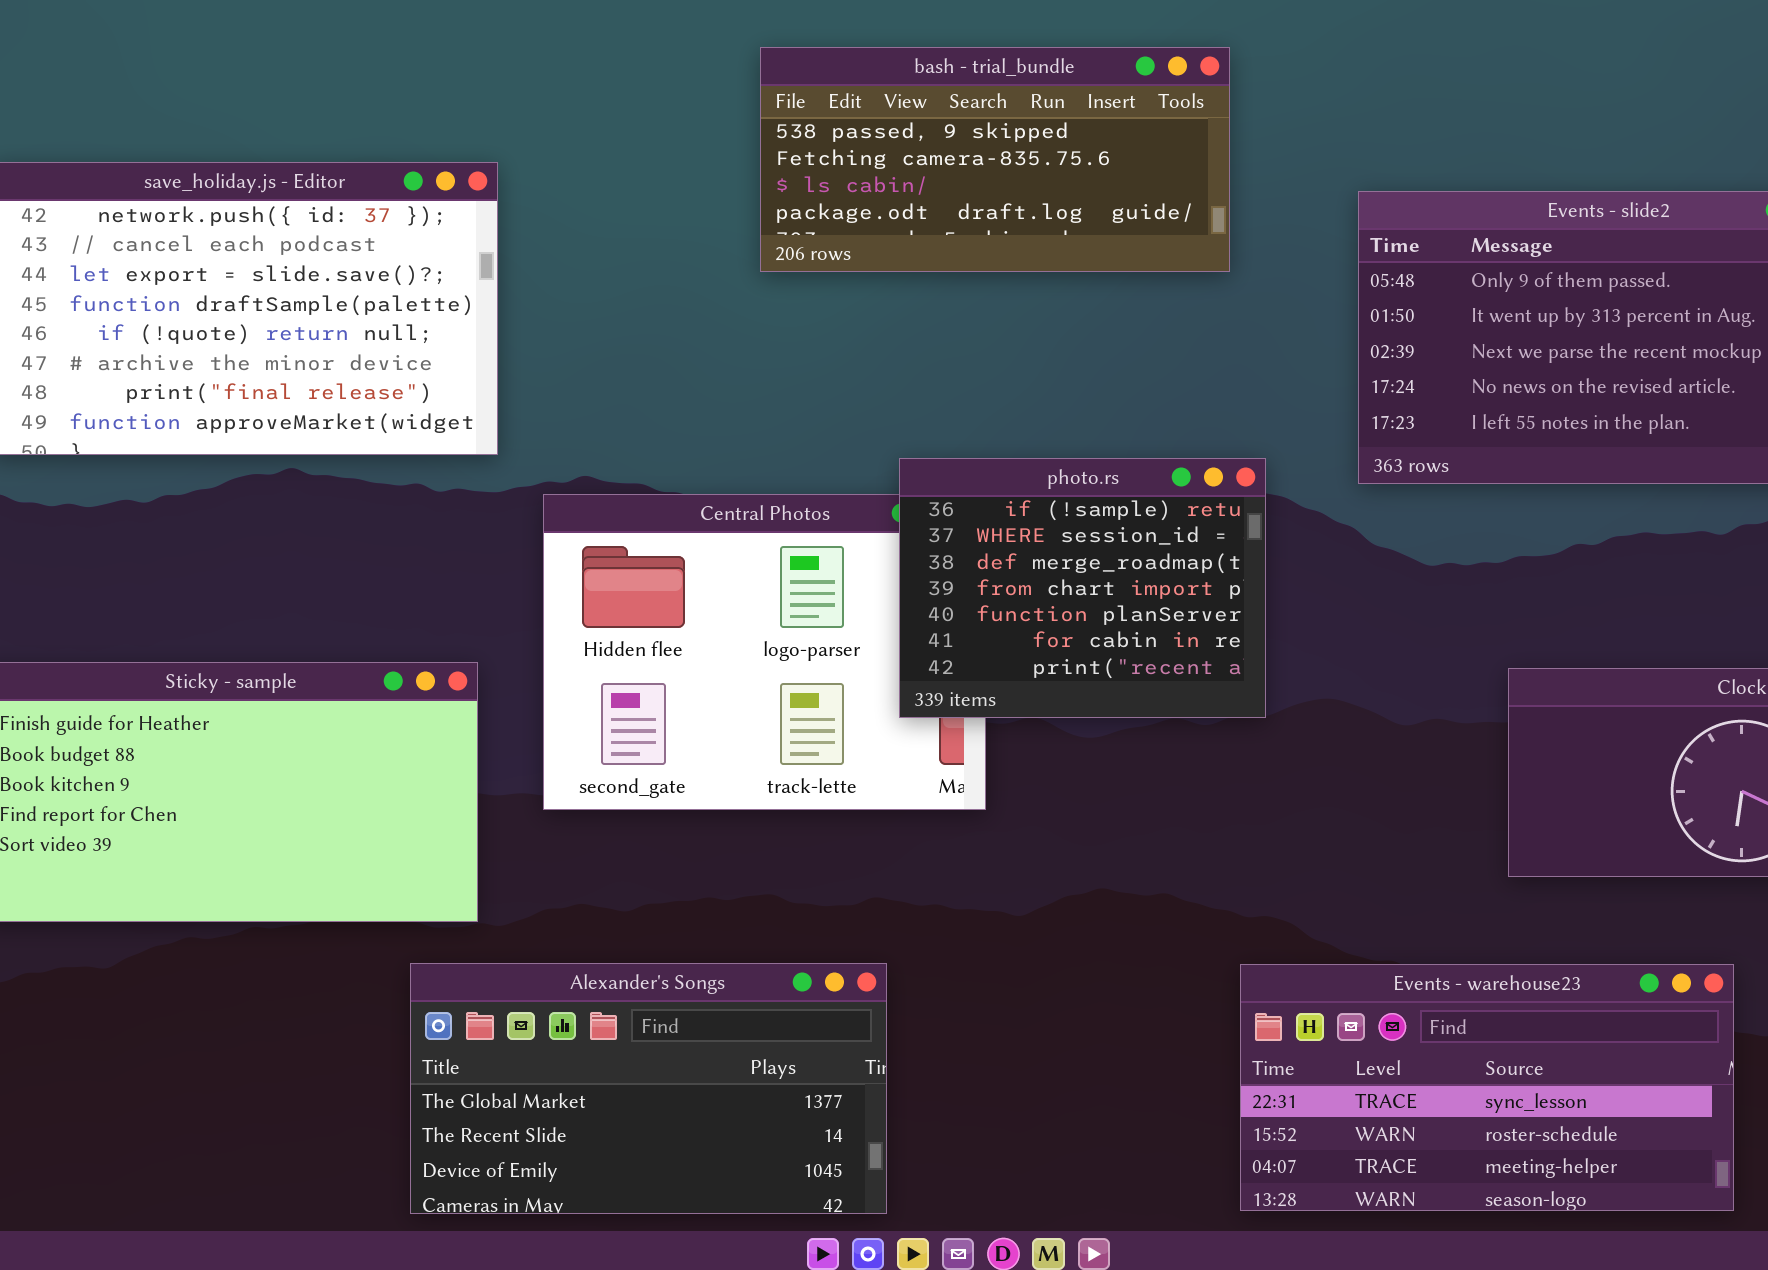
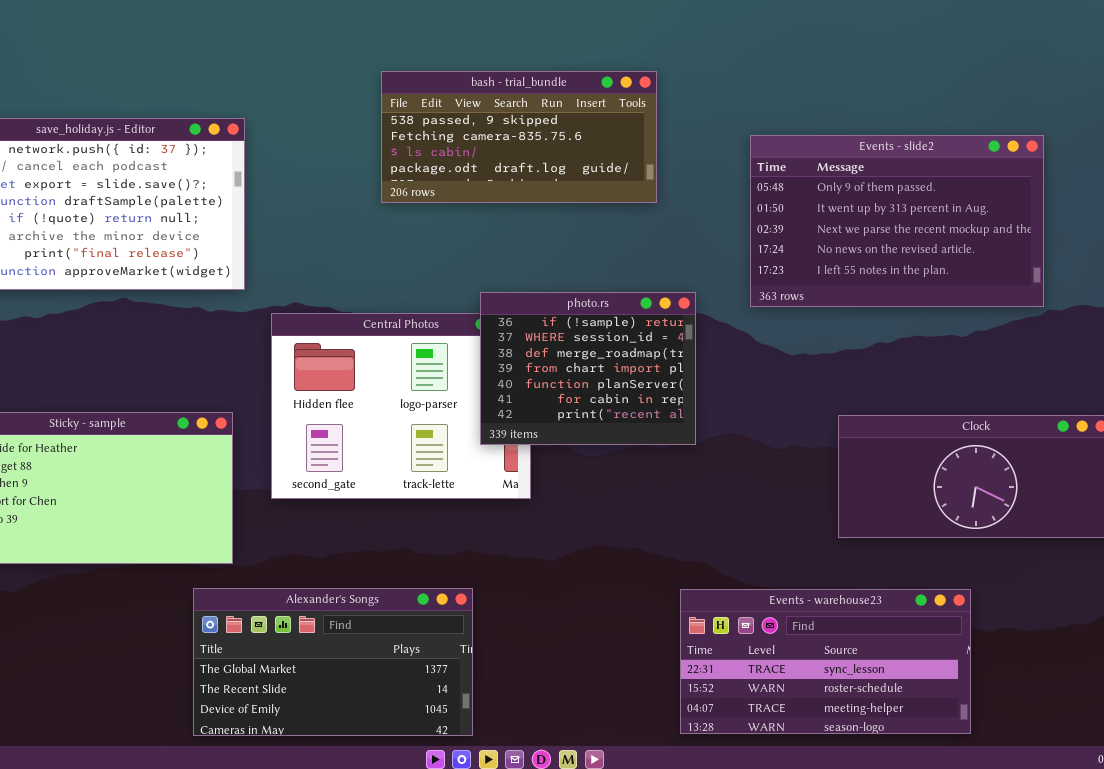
bash - trial_bundle: [760,47,1230,272] -> [381,71,657,203], moved

